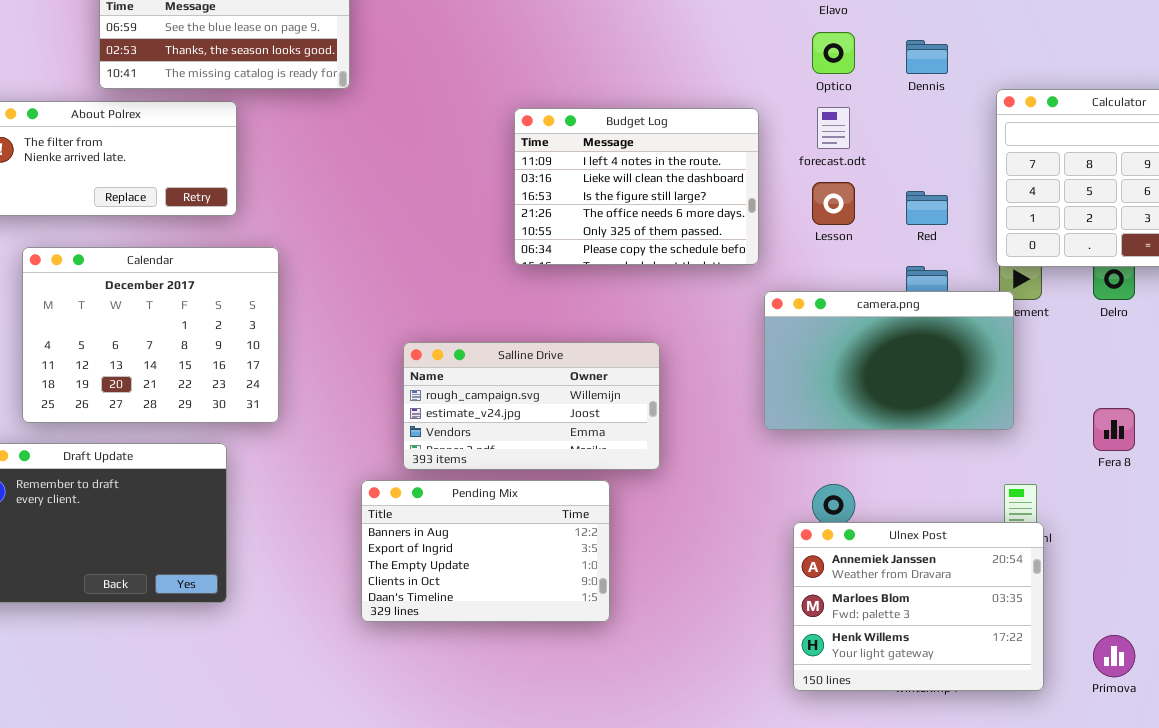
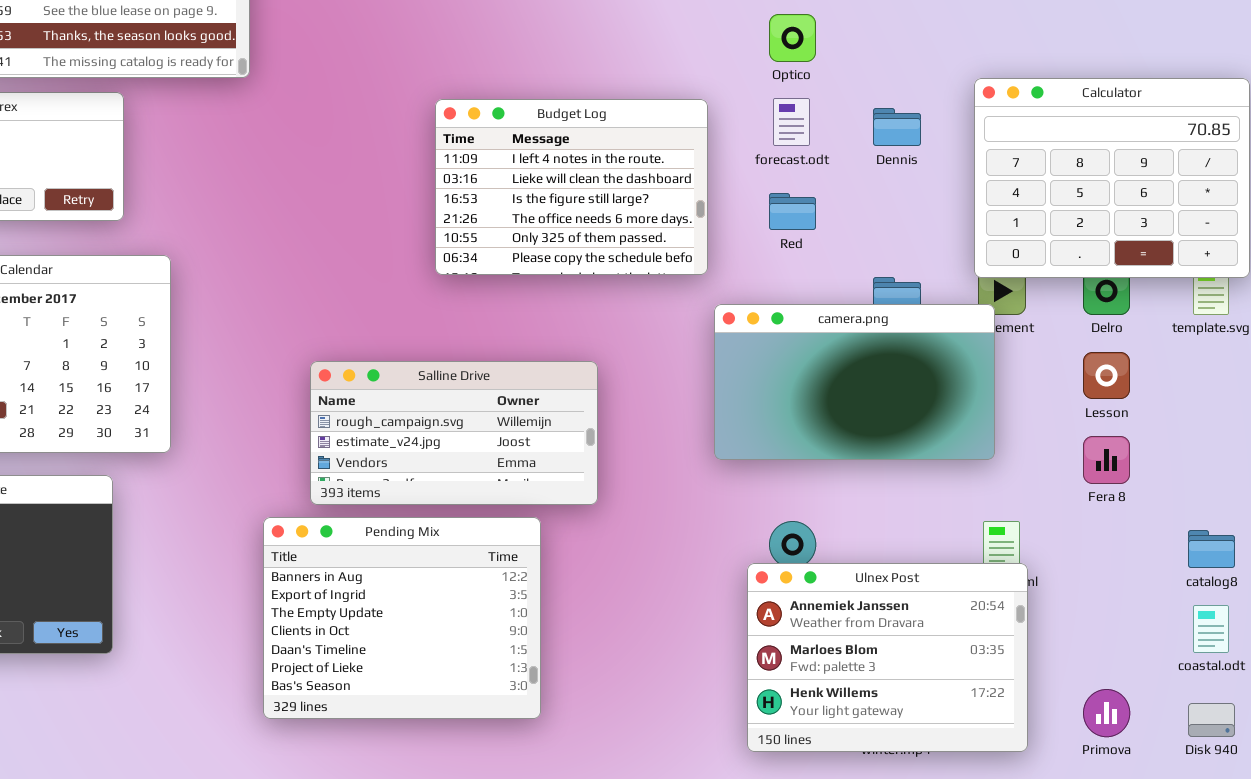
Dennis: [906,40,948,74] -> [873,108,921,146], moved
Lesson: [812,182,855,225] -> [1083,352,1130,399], moved
Red: [906,191,948,225] -> [769,193,816,230], moved
Pending Mix: [361,480,610,622] -> [263,517,541,719], resized

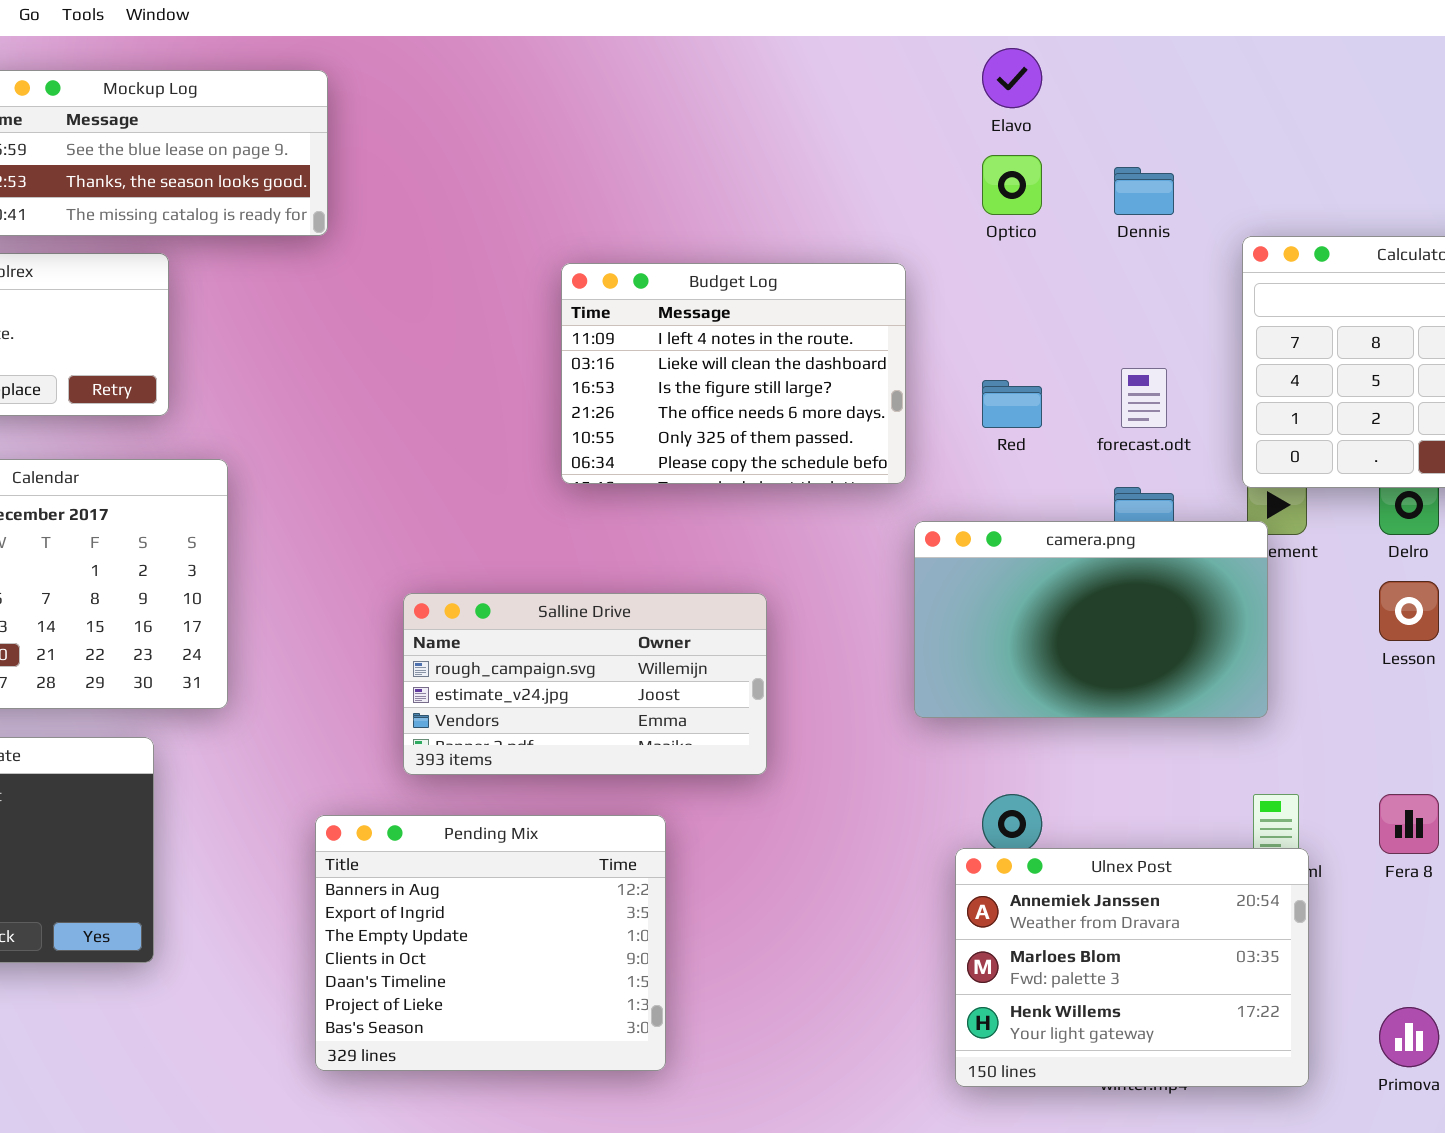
forecast.odt: [773,98,810,146] -> [1121,368,1167,428], moved
Dennis: [873,108,921,146] -> [1114,167,1174,215], moved
Fera 8: [1083,436,1130,484] -> [1379,794,1439,854], moved
Pending Mix: [263,517,541,719] -> [315,815,666,1071], moved

